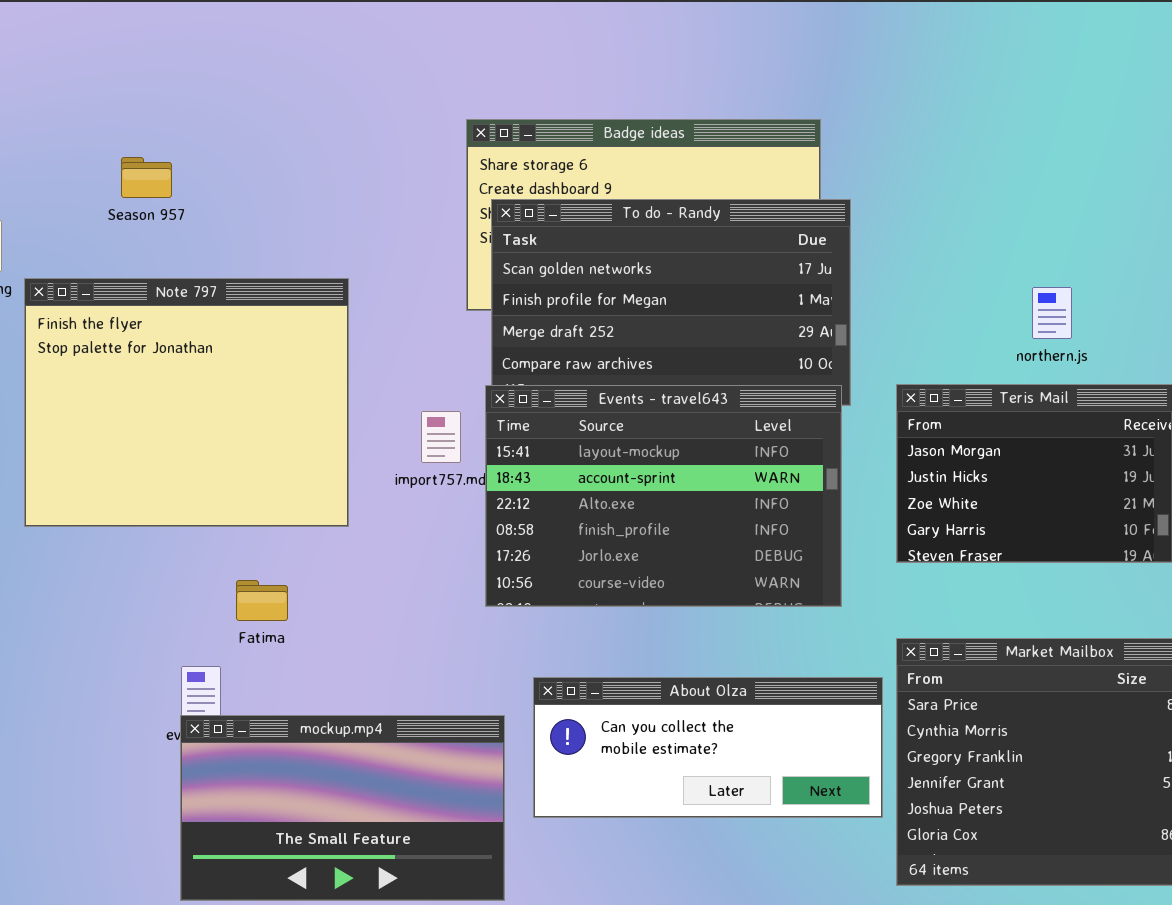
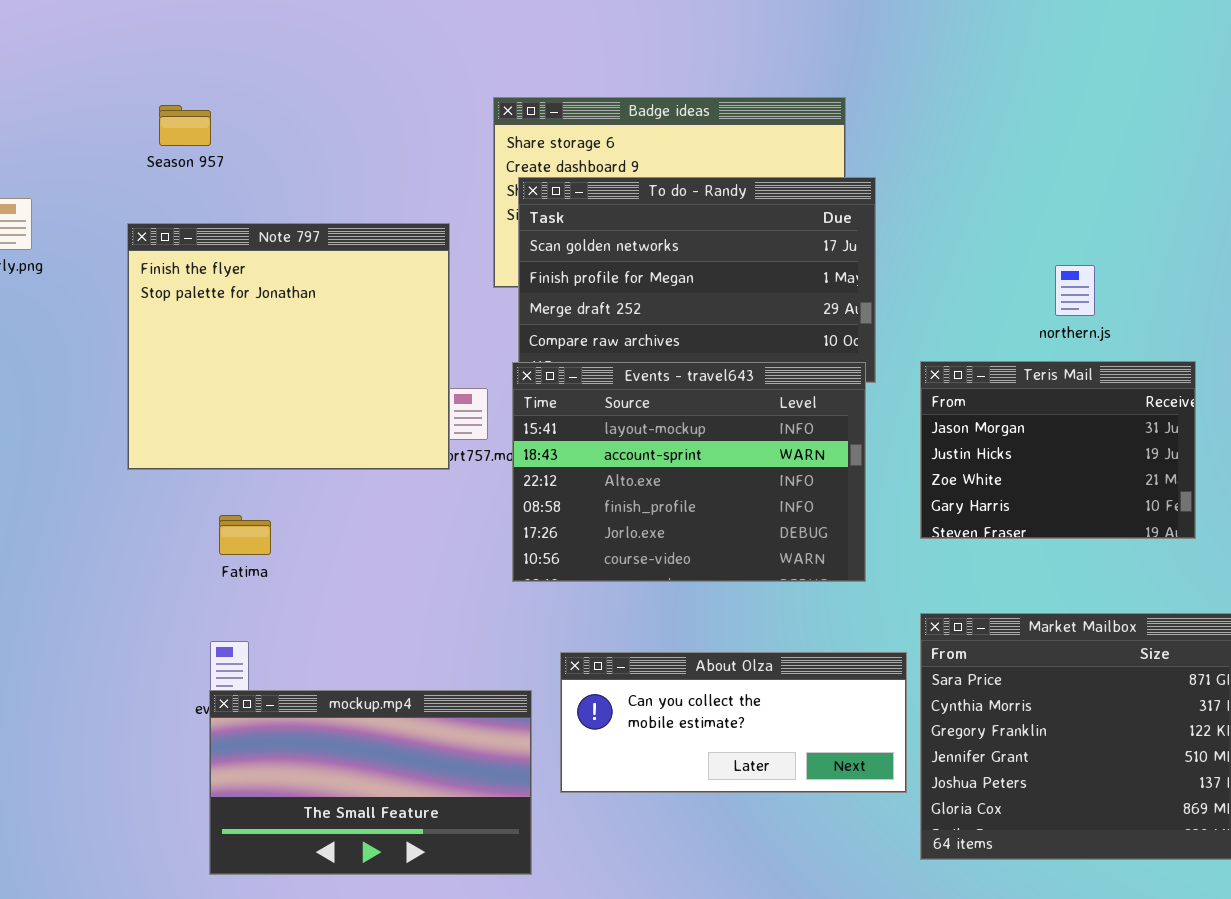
Season 957: [121,157,172,198] -> [159,105,211,146], moved
Note 797: [24,278,349,527] -> [127,223,450,470], moved
Fatima: [236,580,288,621] -> [219,515,271,555], moved

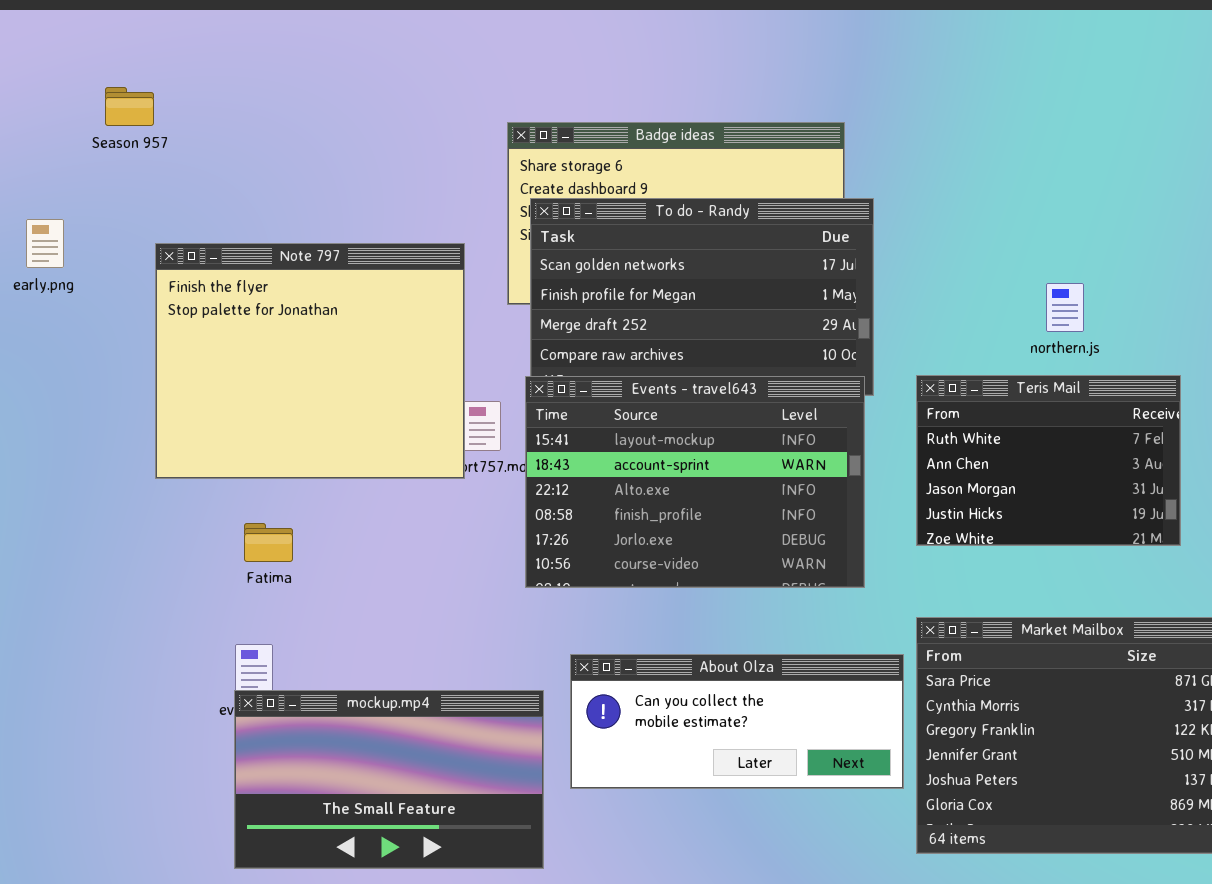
Season 957: [159,105,211,146] -> [105,87,154,126], moved
Teris Mail: [920,361,1196,539] -> [916,375,1181,546], scrolled up 2 rows

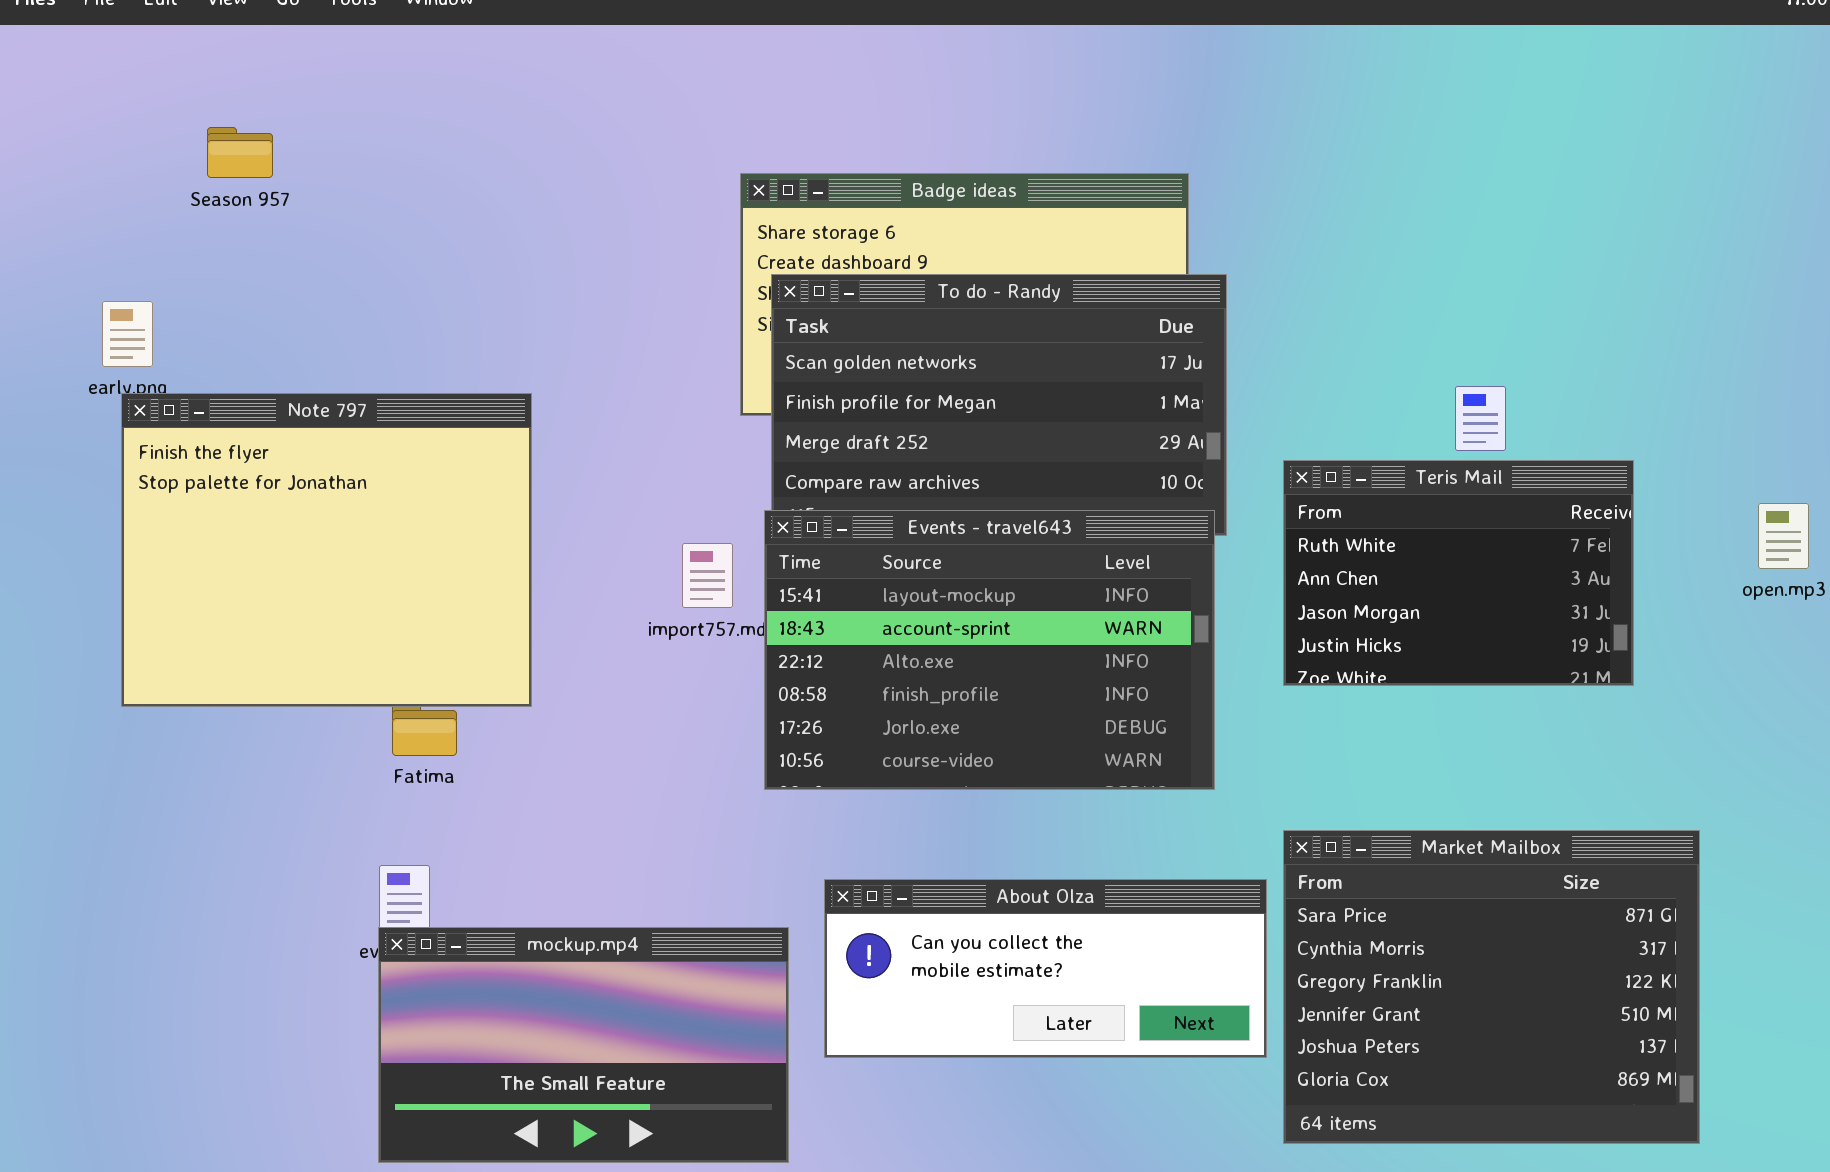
Note 797: [155,243,465,479] -> [121,393,532,707], moved
Teris Mail: [916,375,1181,546] -> [1283,460,1634,686], moved

